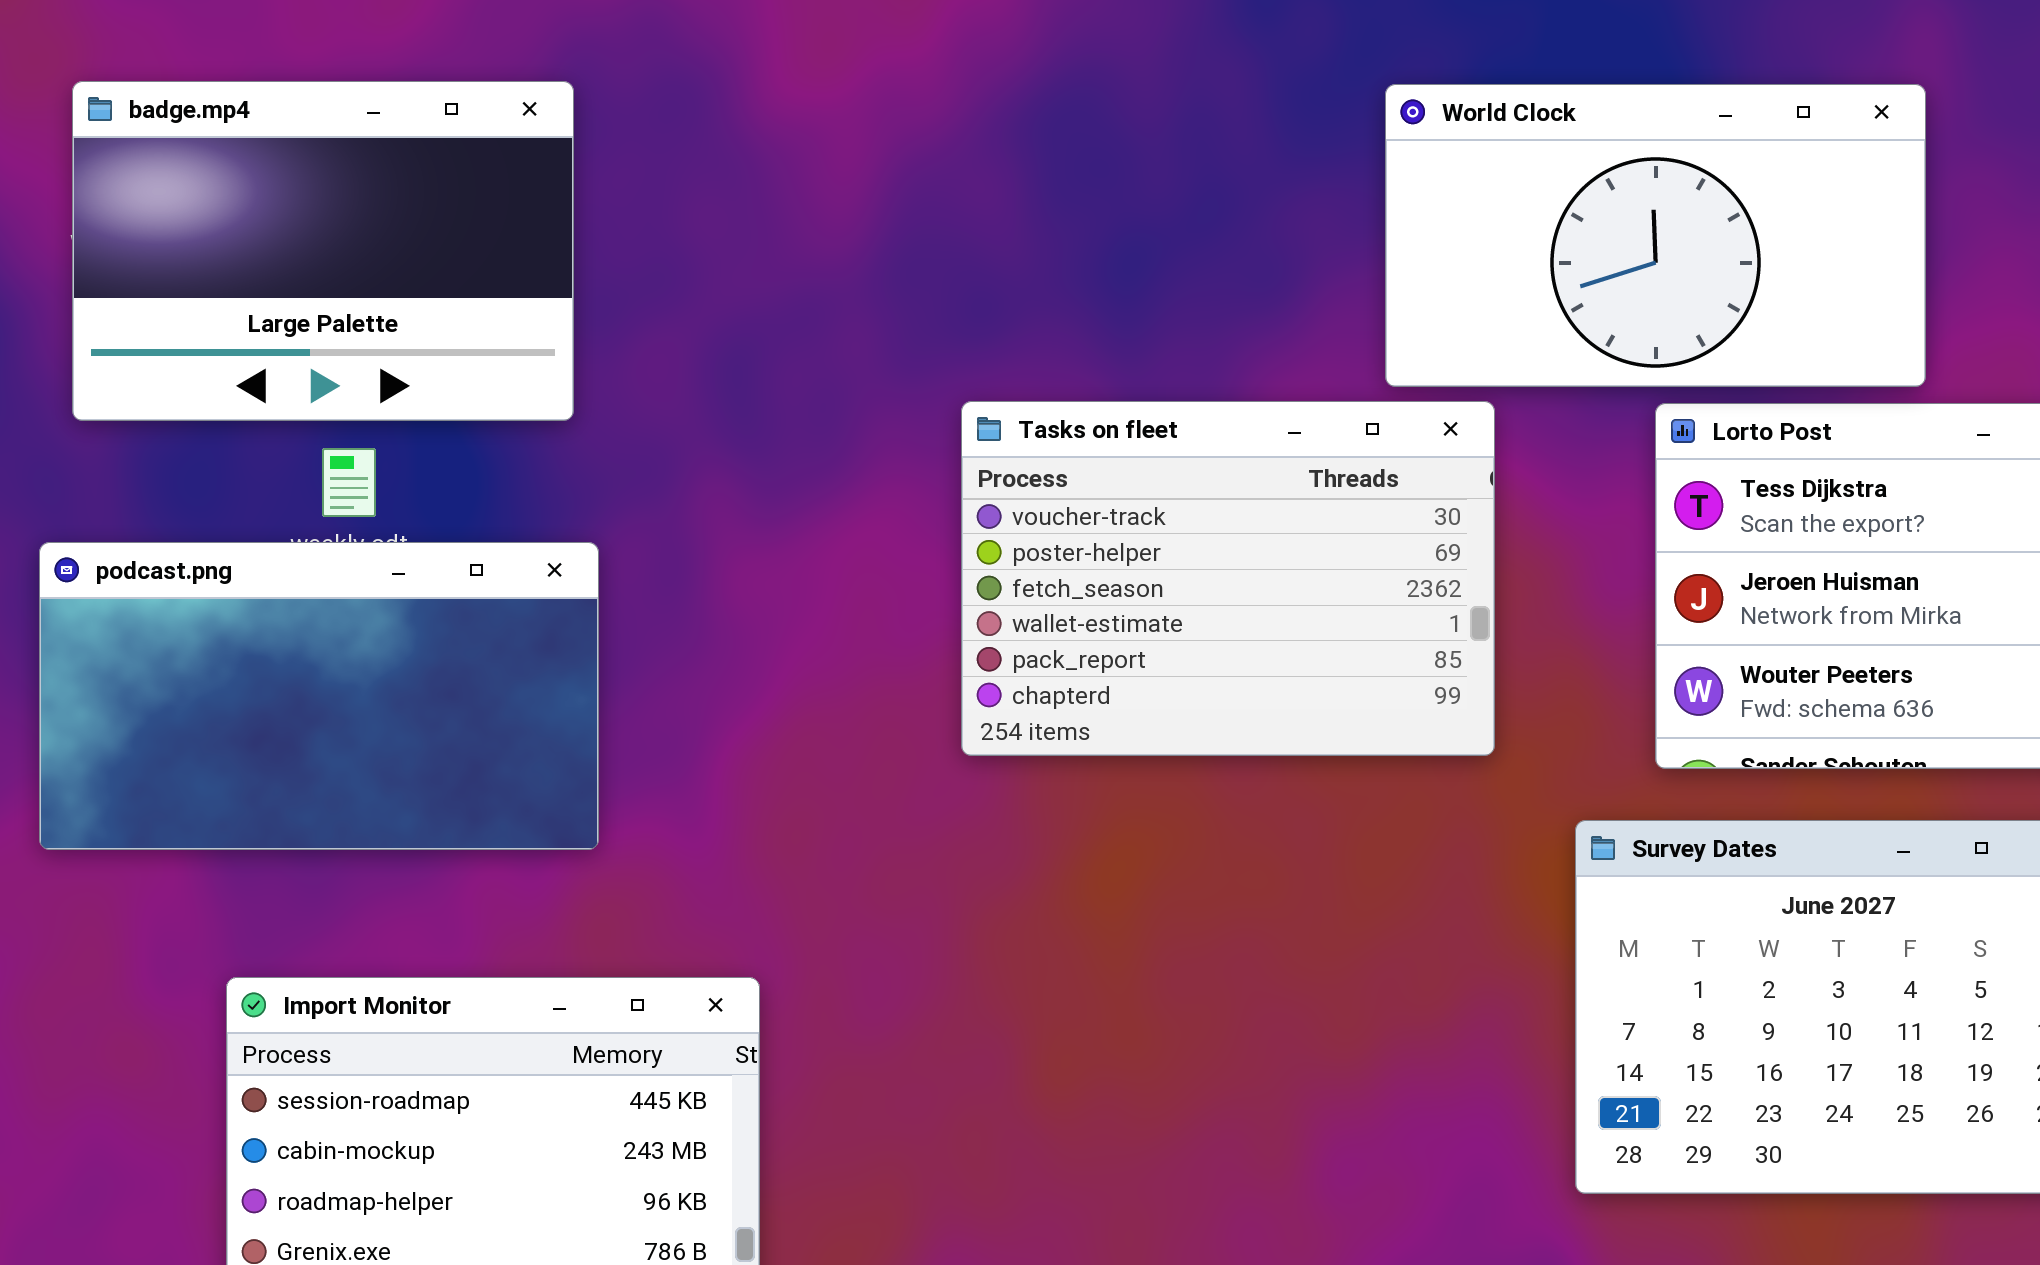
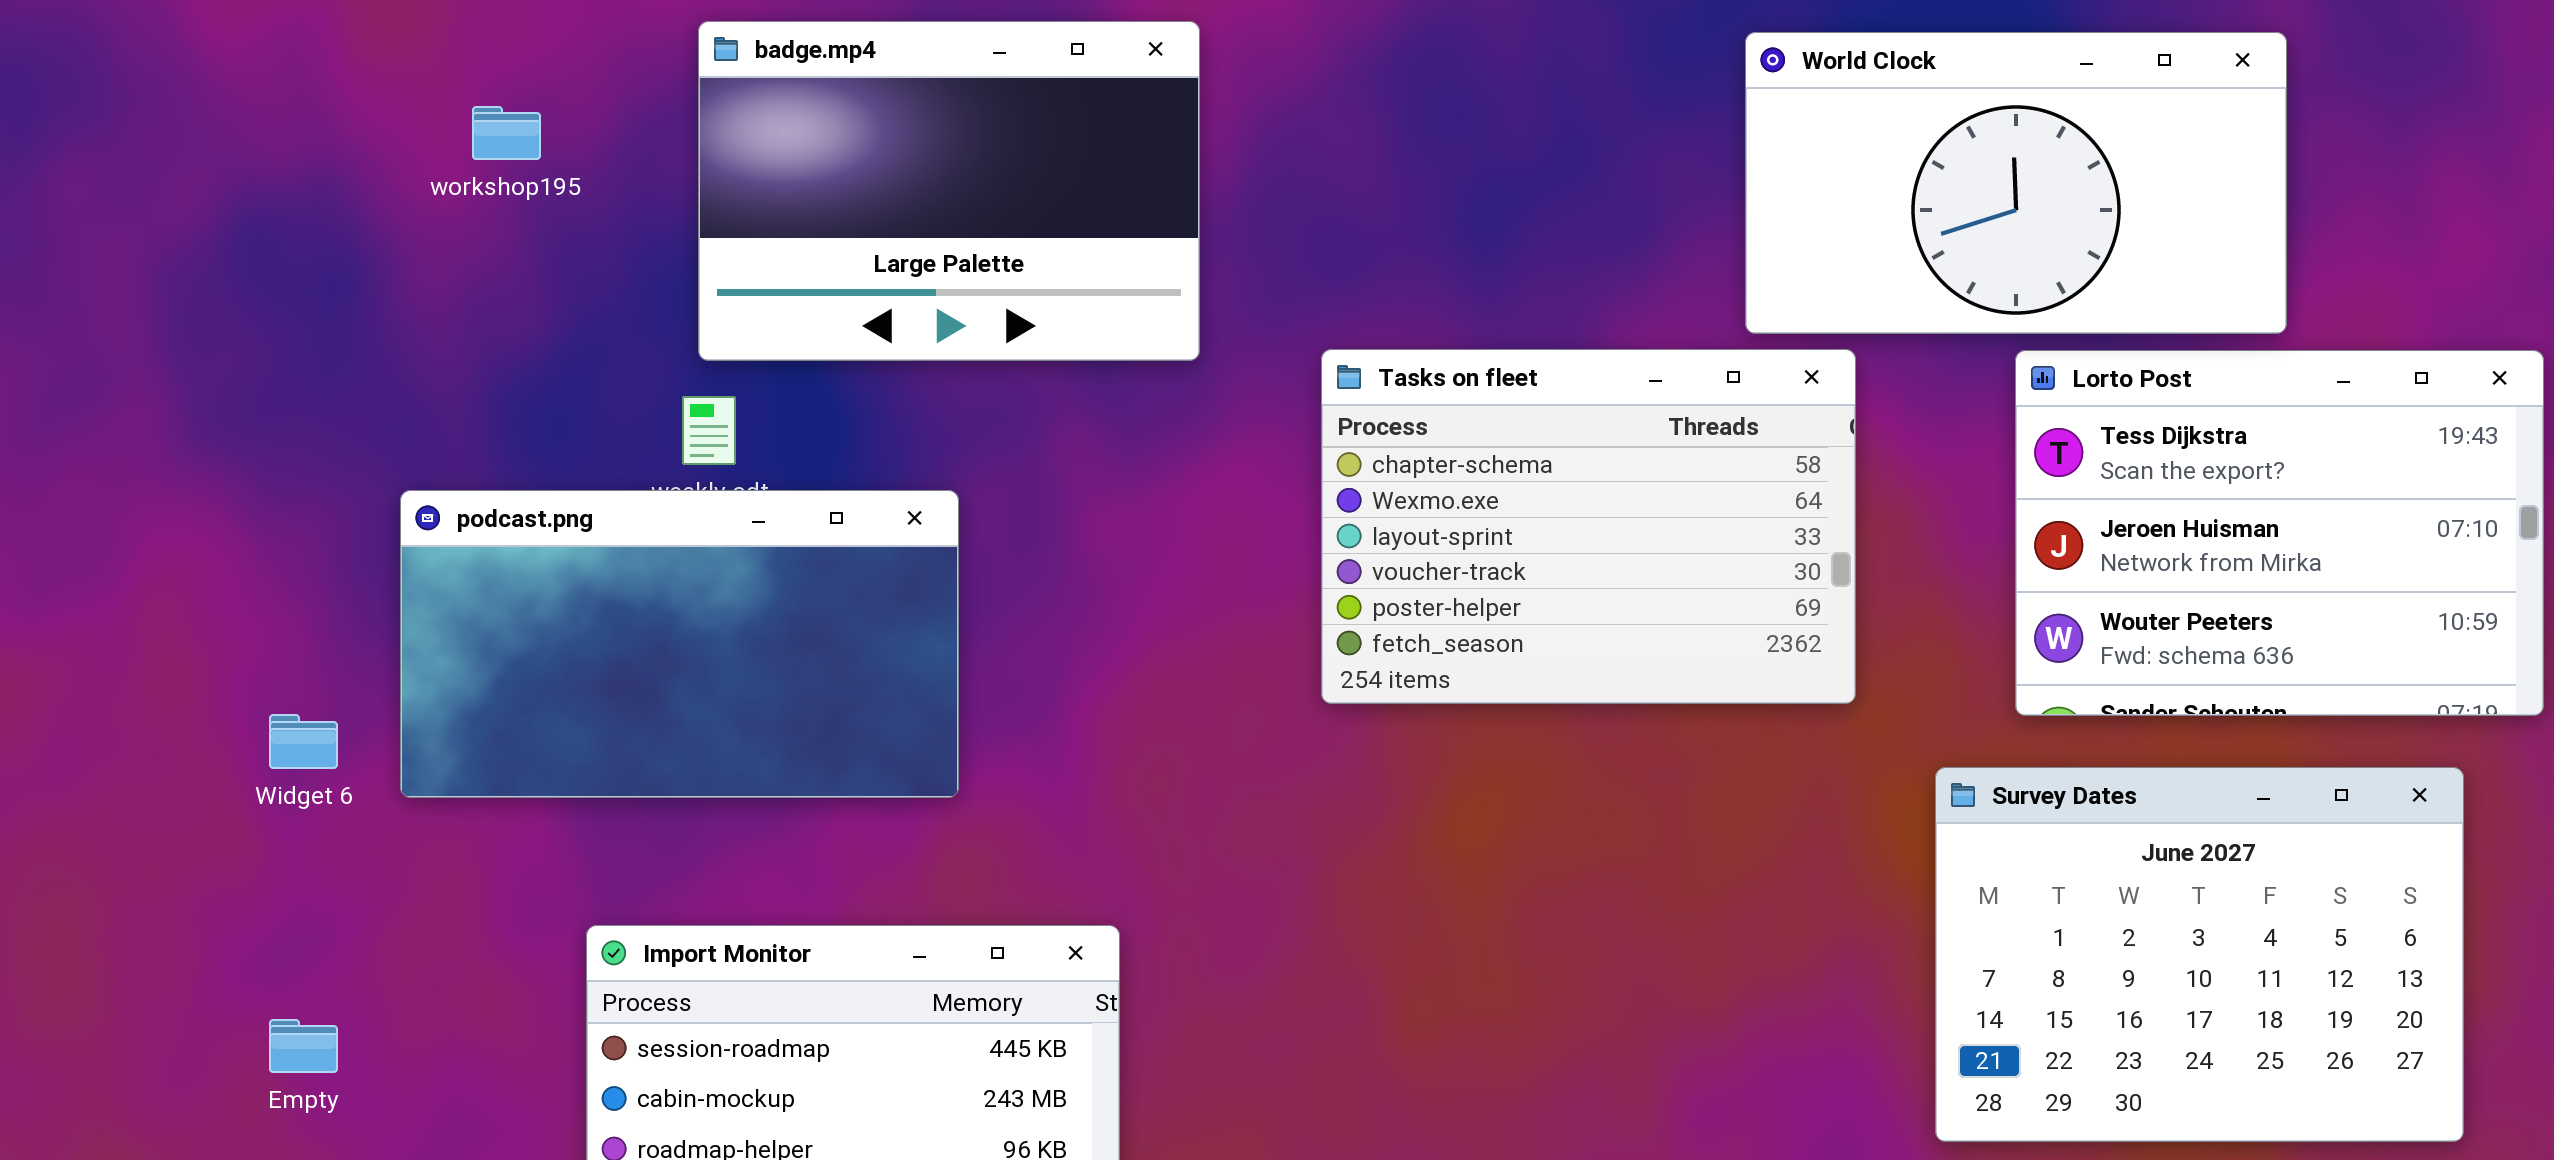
badge.mp4: [72,81,574,421] -> [698,21,1200,361], moved
Tasks on fleet: [961,401,1495,756] -> [1321,349,1856,704], scrolled up 3 rows

